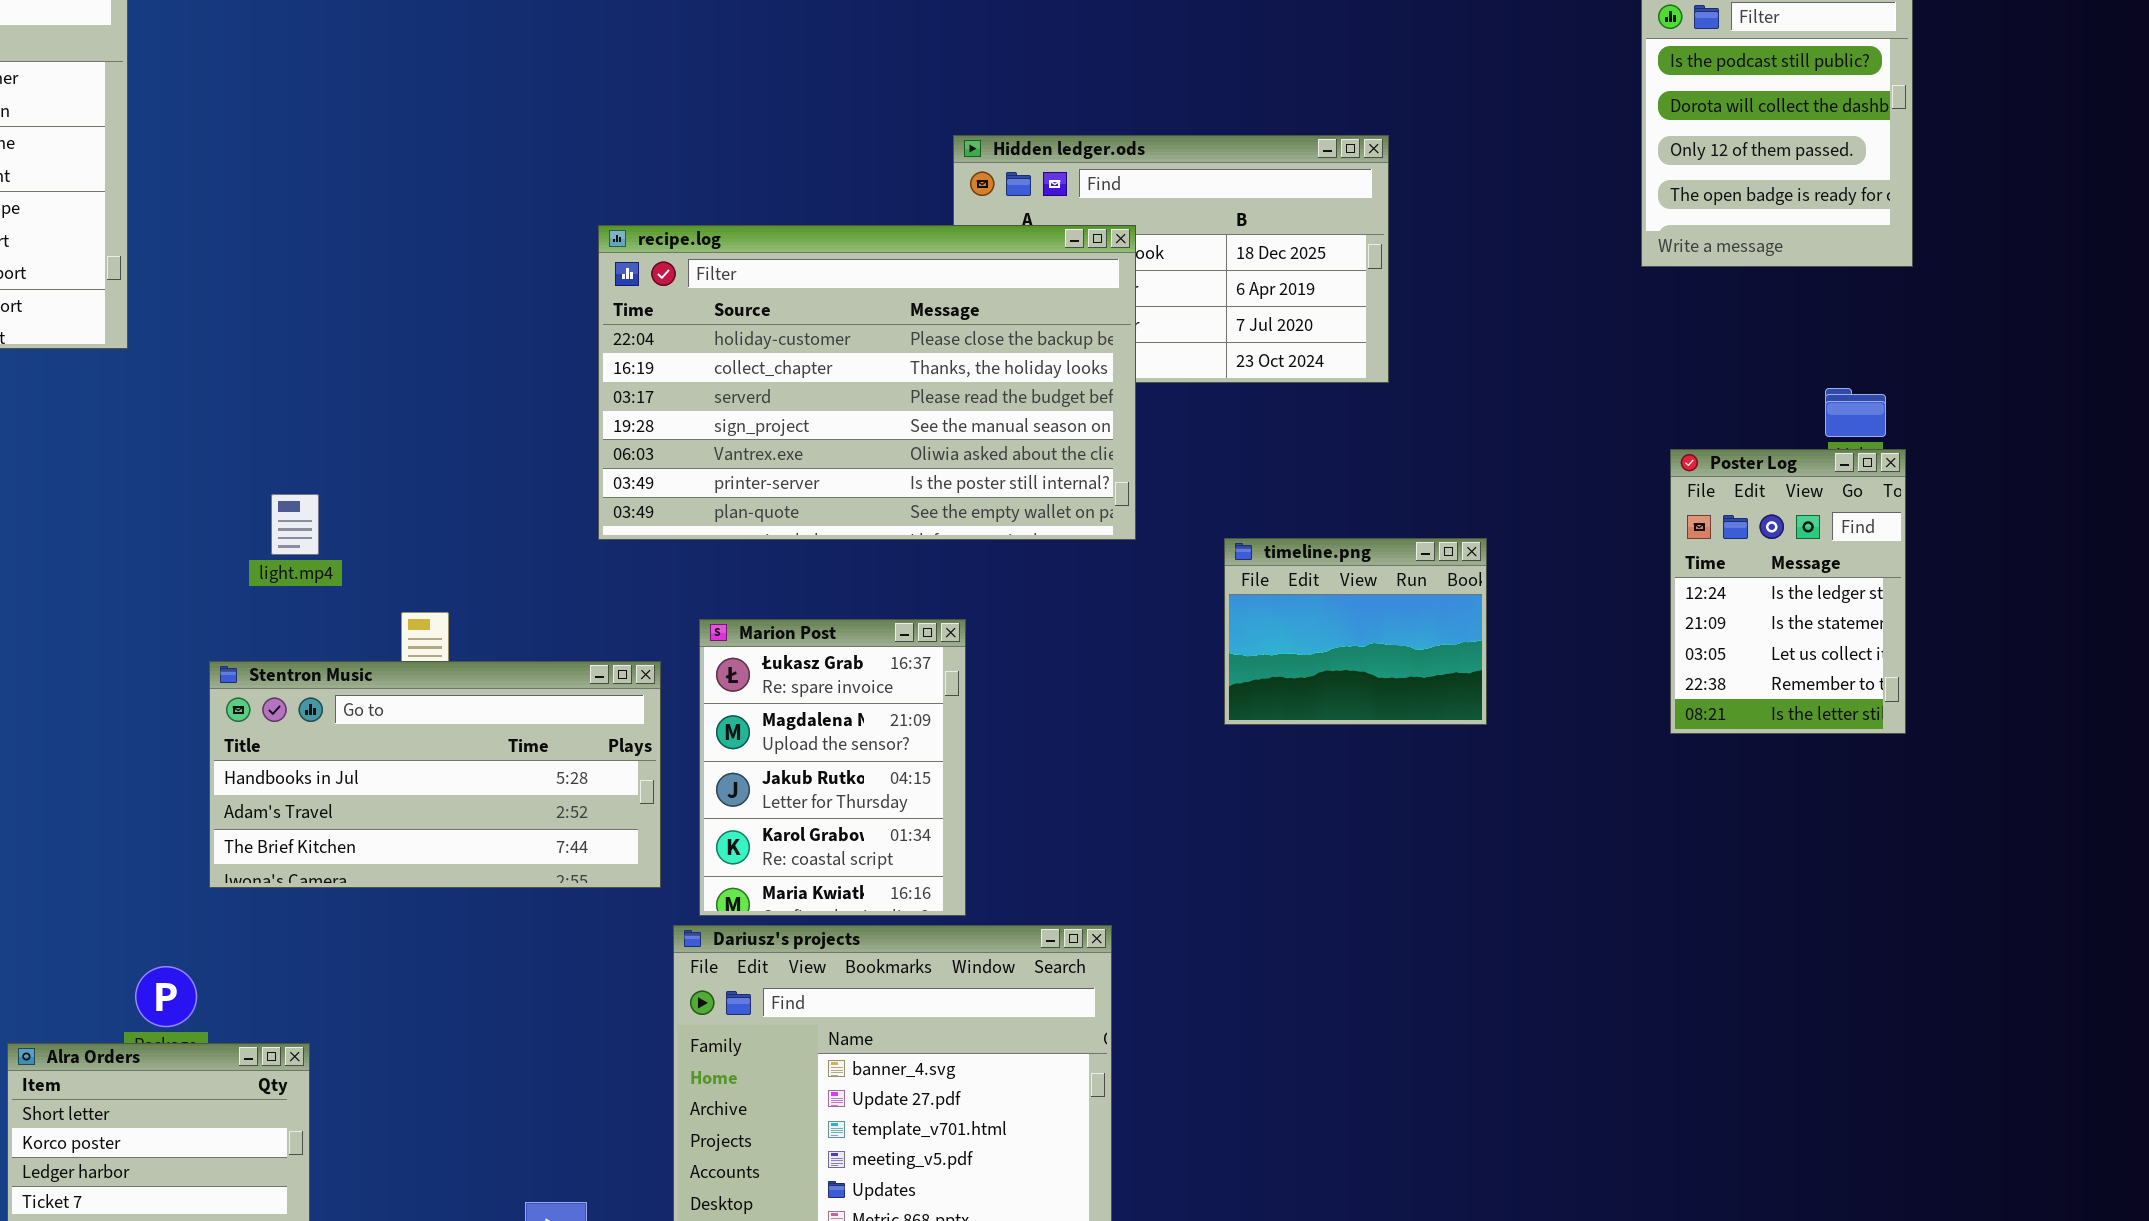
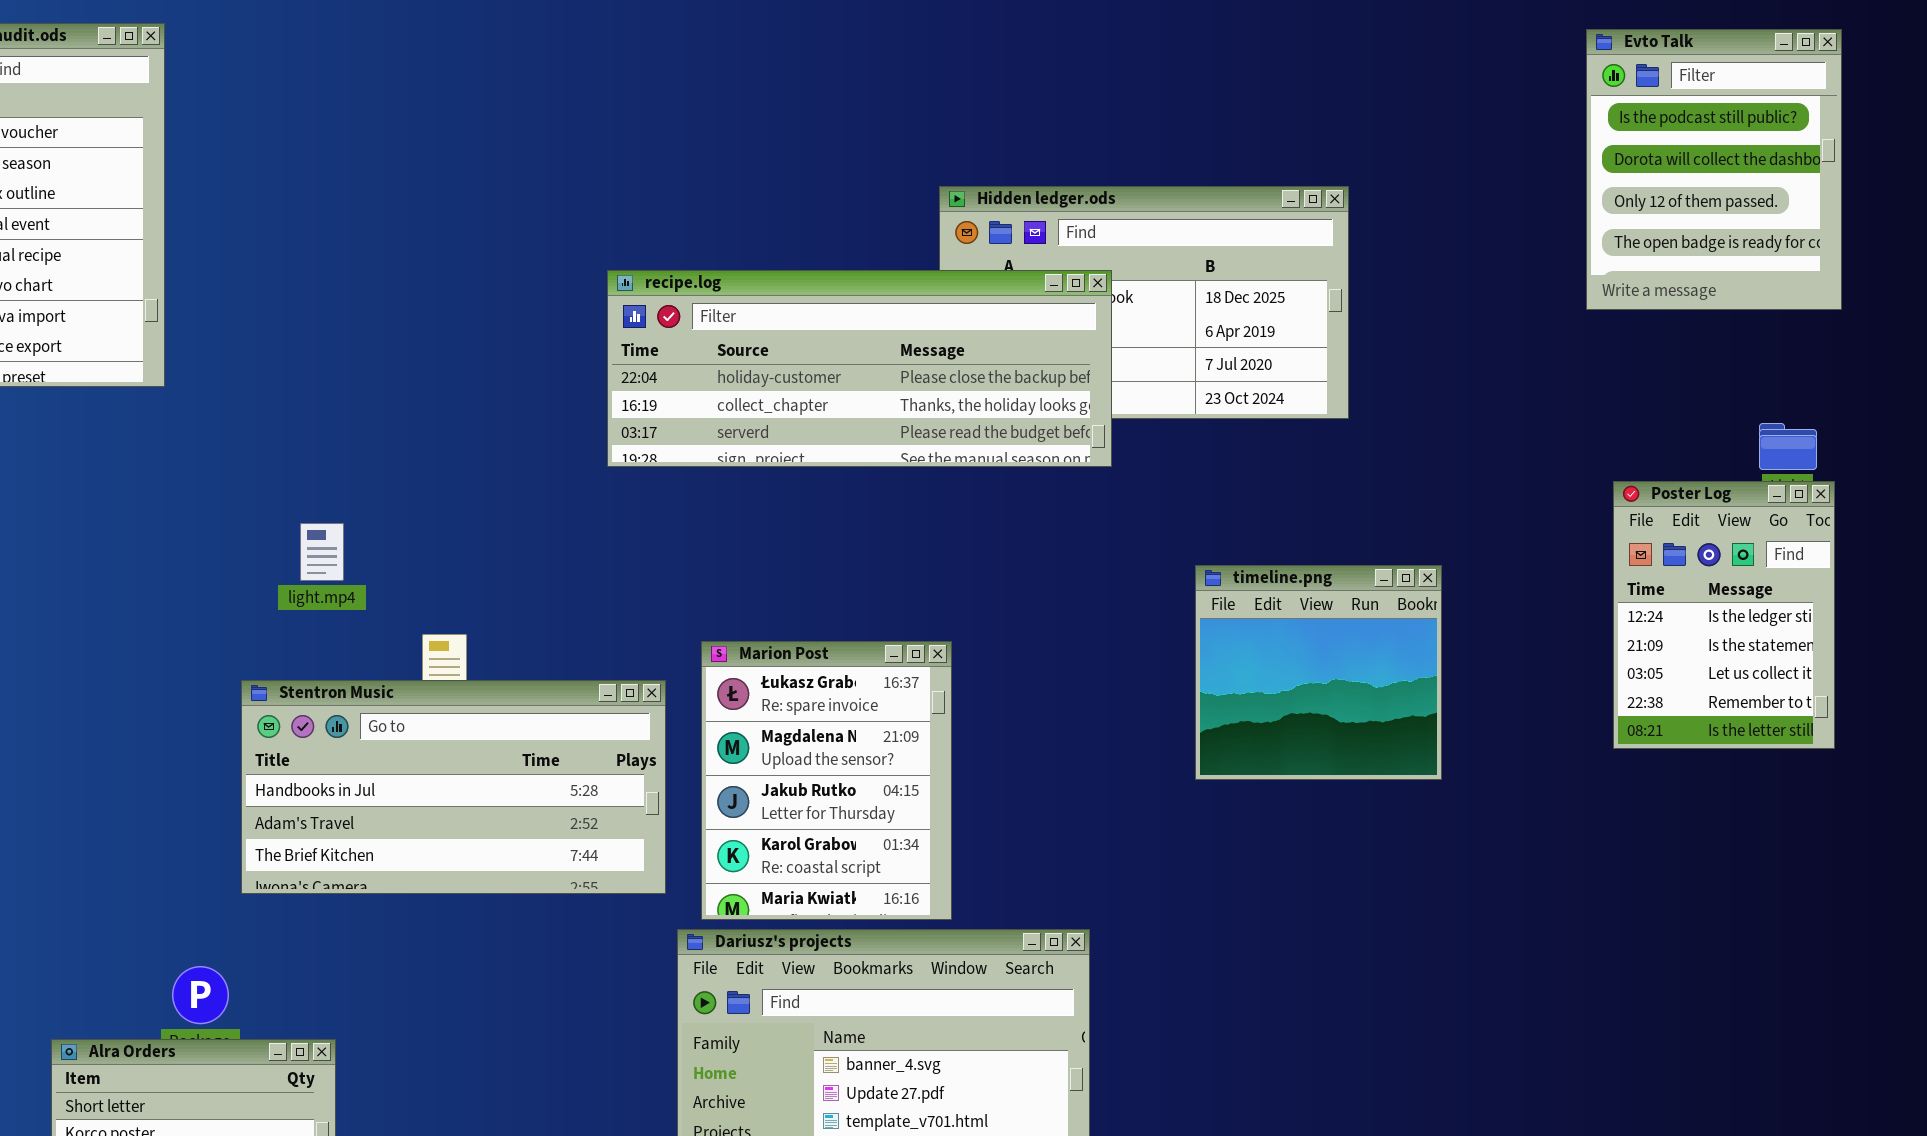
recipe.log: [598,225,1136,540] -> [607,270,1112,467], resized
timeline.png: [1224,538,1487,725] -> [1195,565,1442,780], resized

